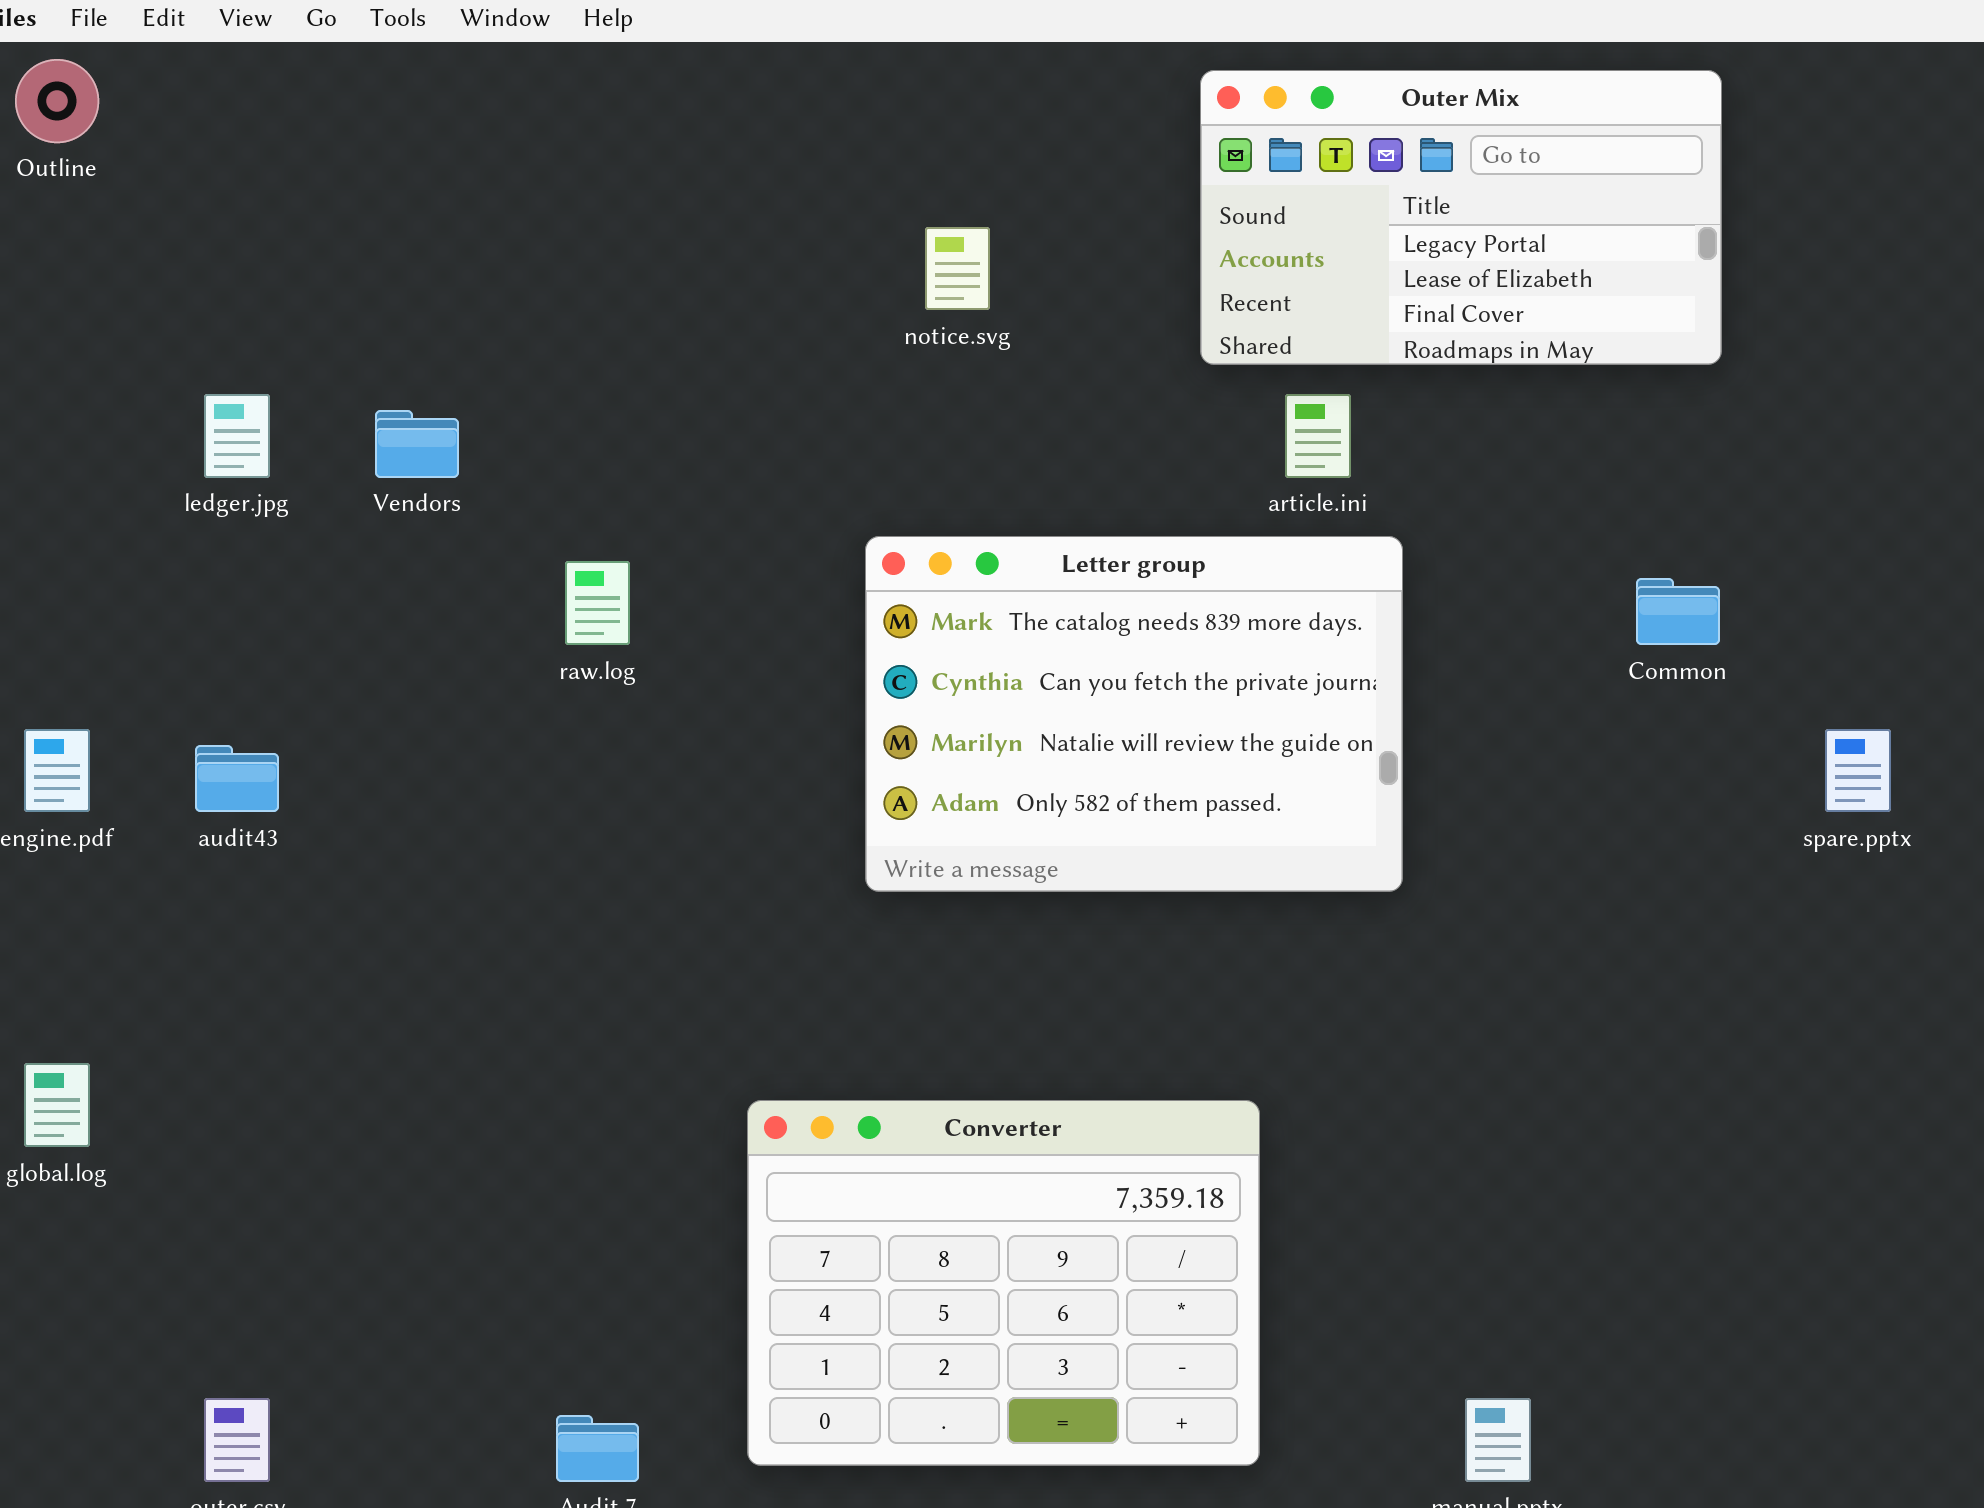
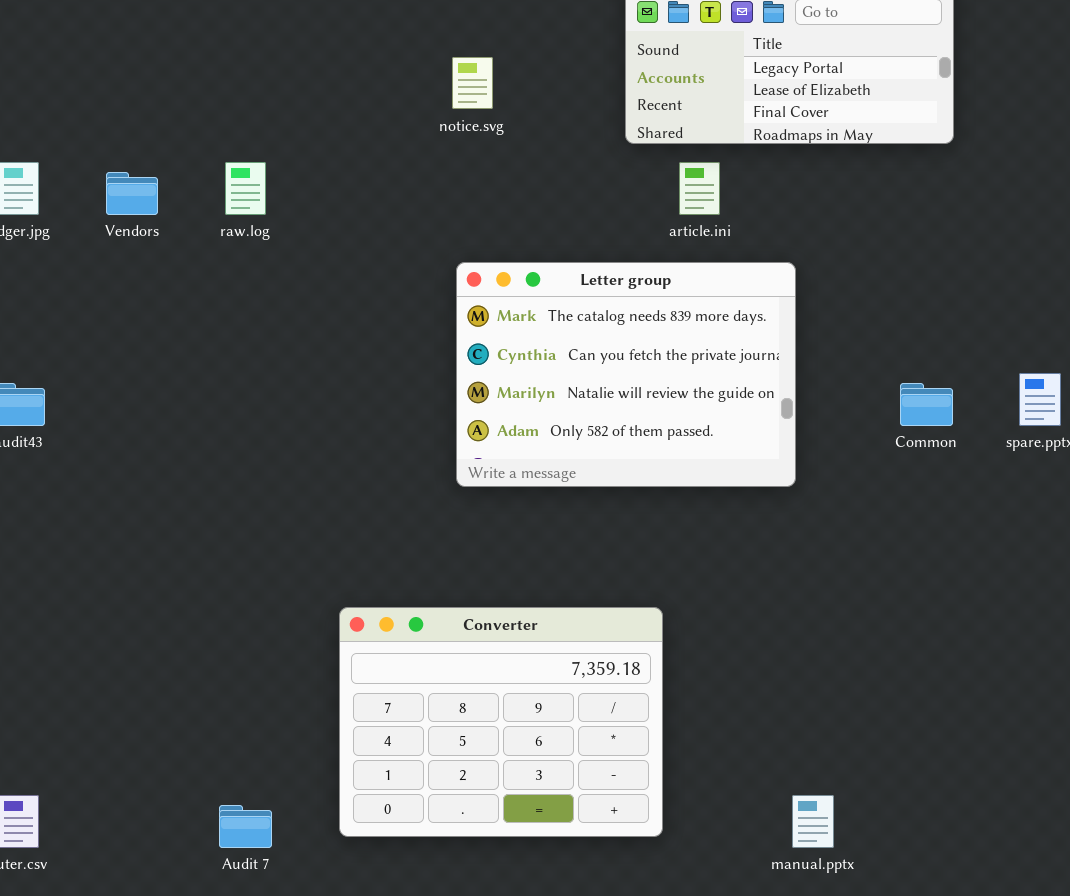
Letter group: [865,536,1403,892] -> [456,262,796,487], moved
raw.log: [565,561,630,645] -> [225,162,266,215], moved
Common: [1636,578,1720,645] -> [900,383,953,426], moved

